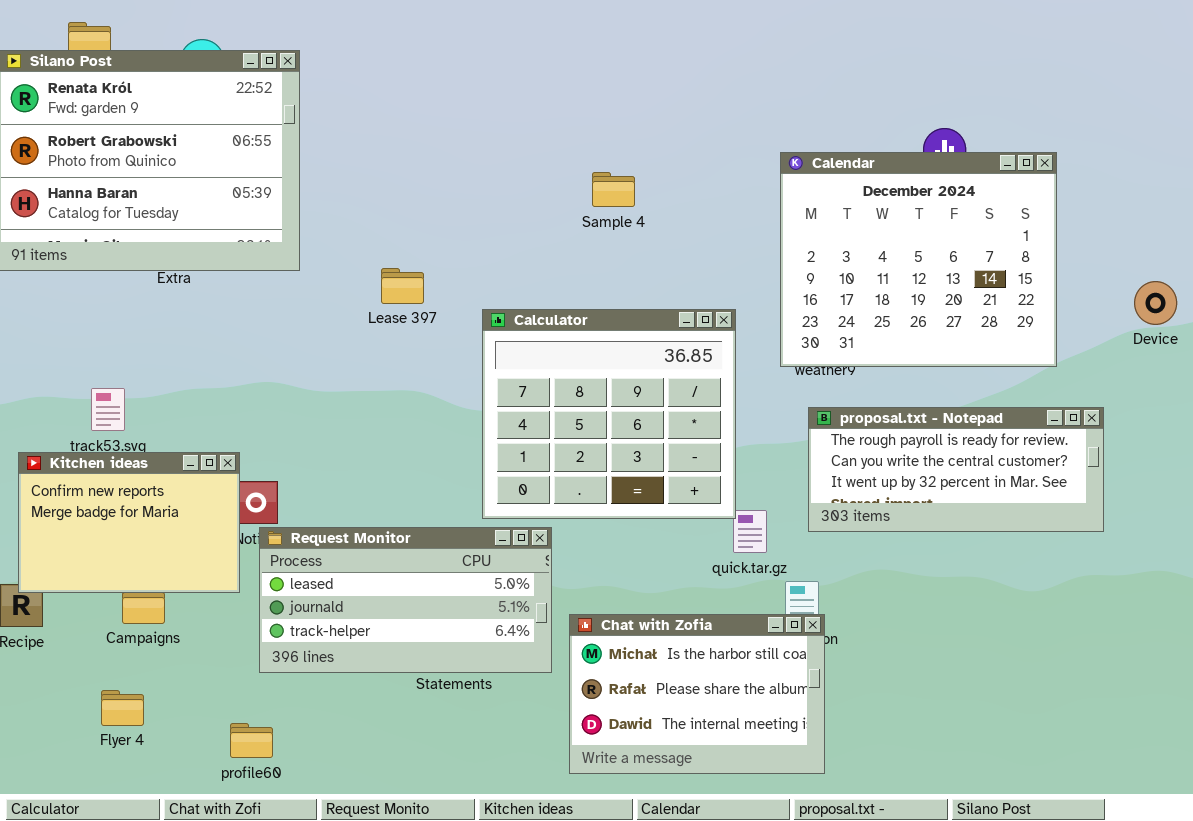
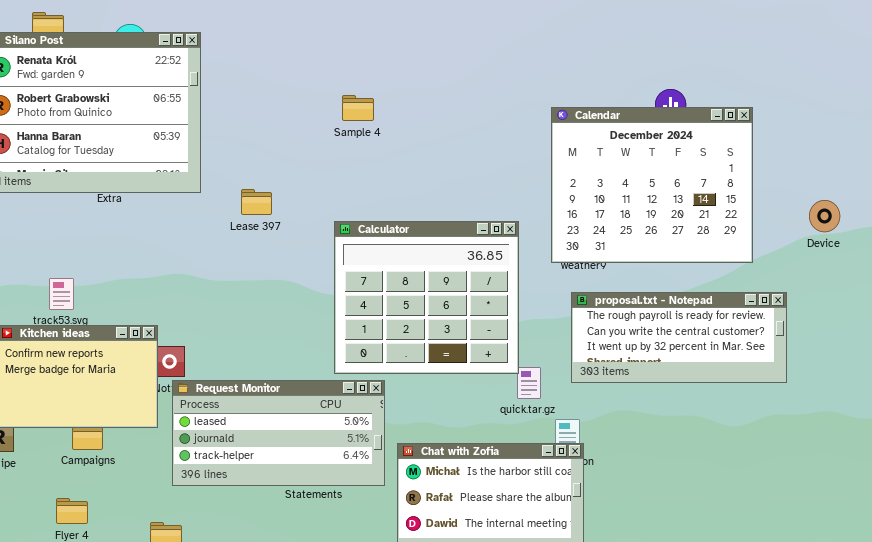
Sample 4: [592,172,635,207] -> [342,95,374,121], moved
Lease 397: [381,268,424,304] -> [241,189,272,215], moved

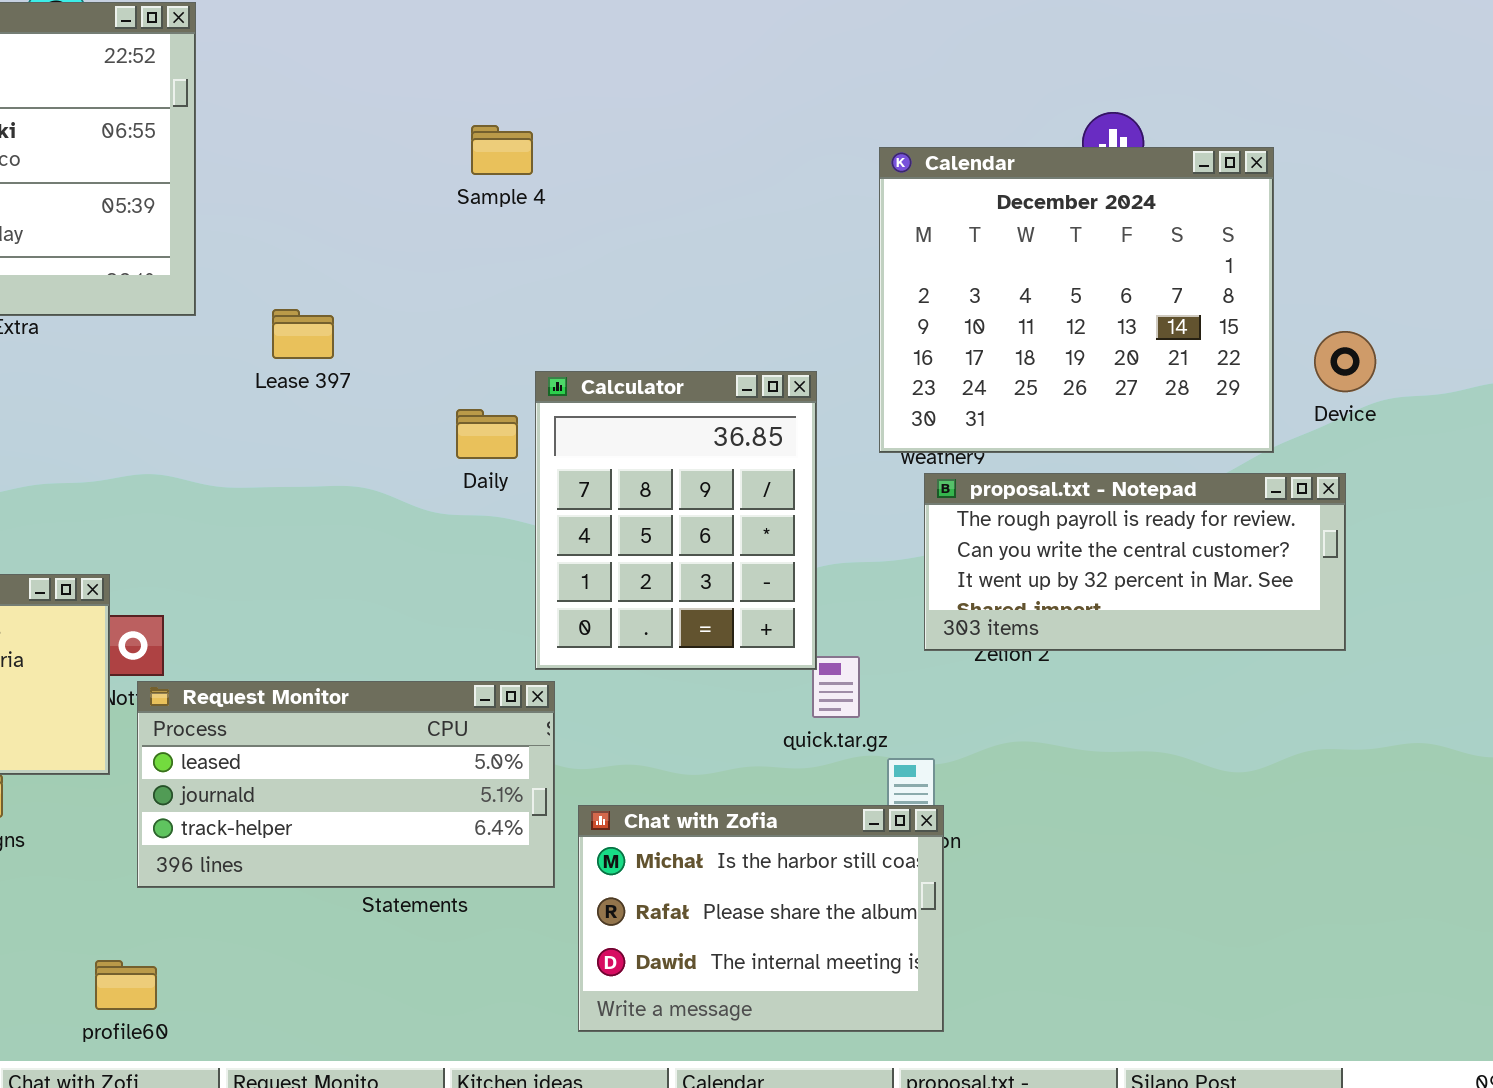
Device: [809,200,840,232] -> [1314,331,1376,392], moved
Calculator: [334,221,519,374] -> [535,371,817,670], resized
proposal.txt - Notepad: [571,292,787,383] -> [924,473,1346,651], moved

